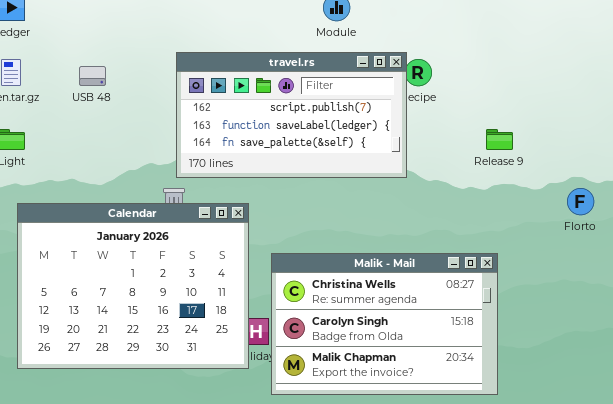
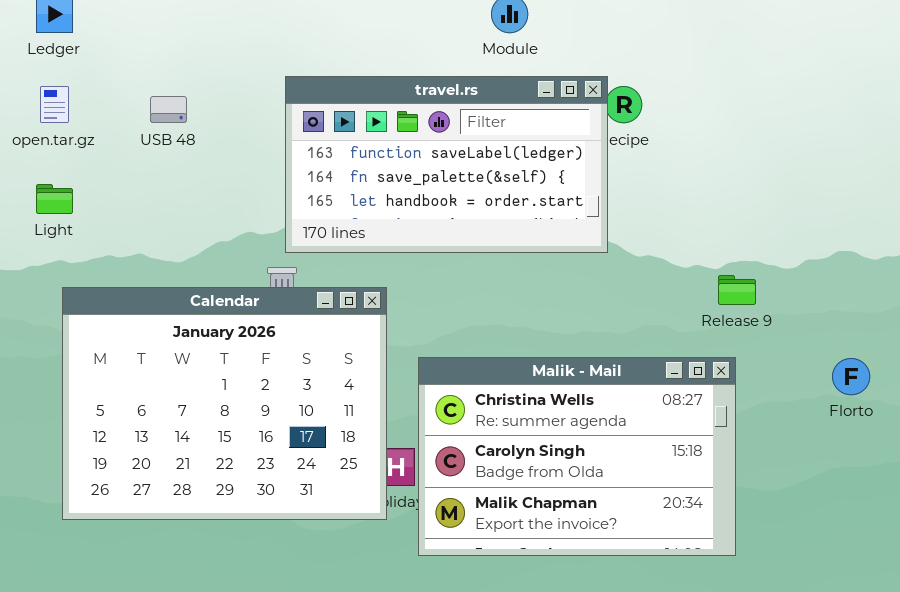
travel.rs: [176,52,407,178] -> [285,76,608,253], scrolled down 1 row
Release 9: [486,129,513,150] -> [718,275,756,305], moved
Florto: [567,188,594,215] -> [832,358,870,395], moved

